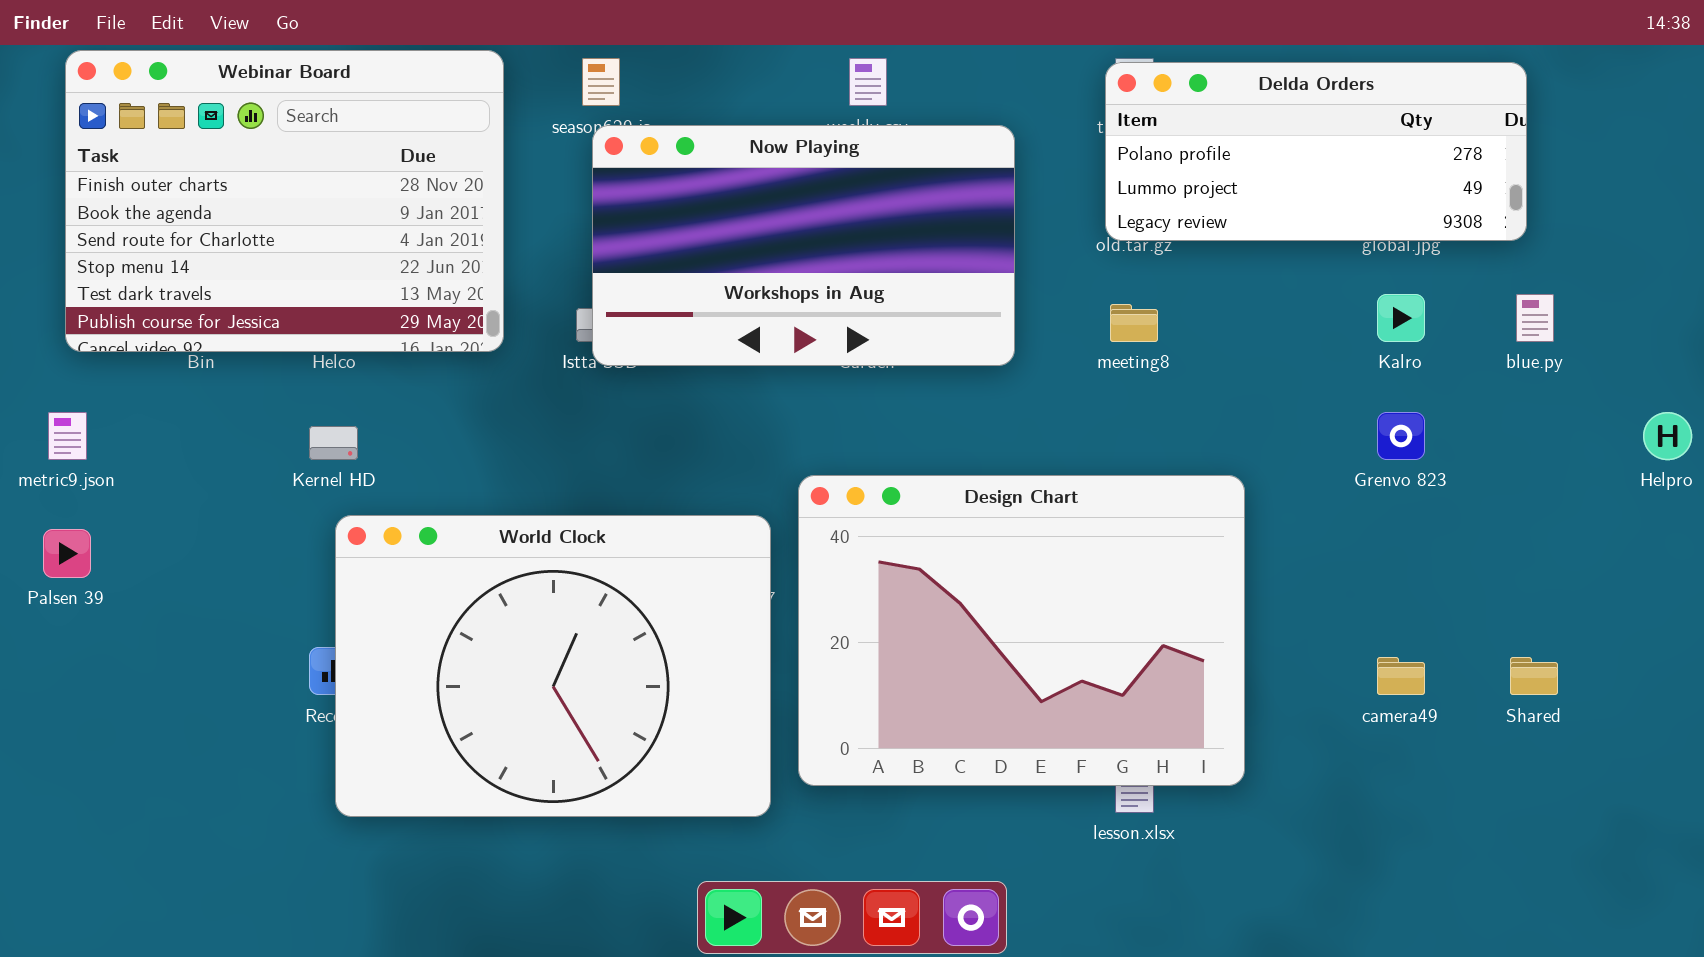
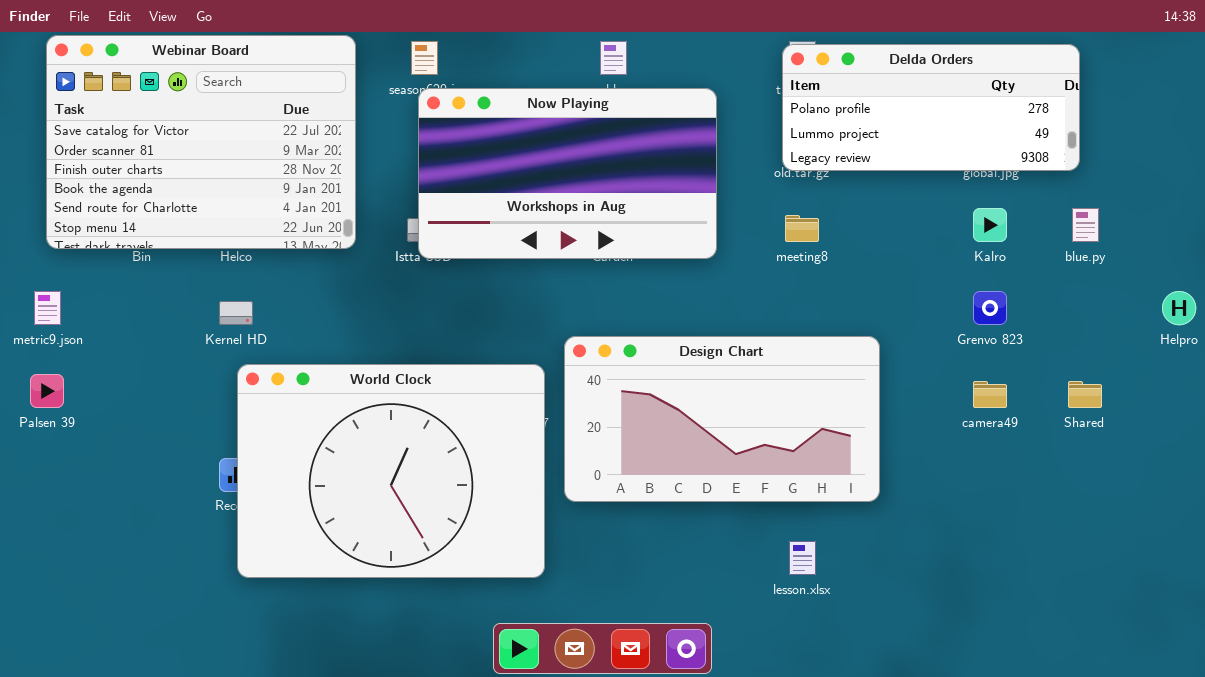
Webinar Board: [65,50,504,352] -> [46,35,356,249], scrolled up 2 rows
Design Chart: [798,475,1245,786] -> [564,336,880,502], resized
camera49: [1377,657,1425,695] -> [973,381,1007,408], moved
Shared: [1510,657,1558,695] -> [1068,381,1102,408], moved

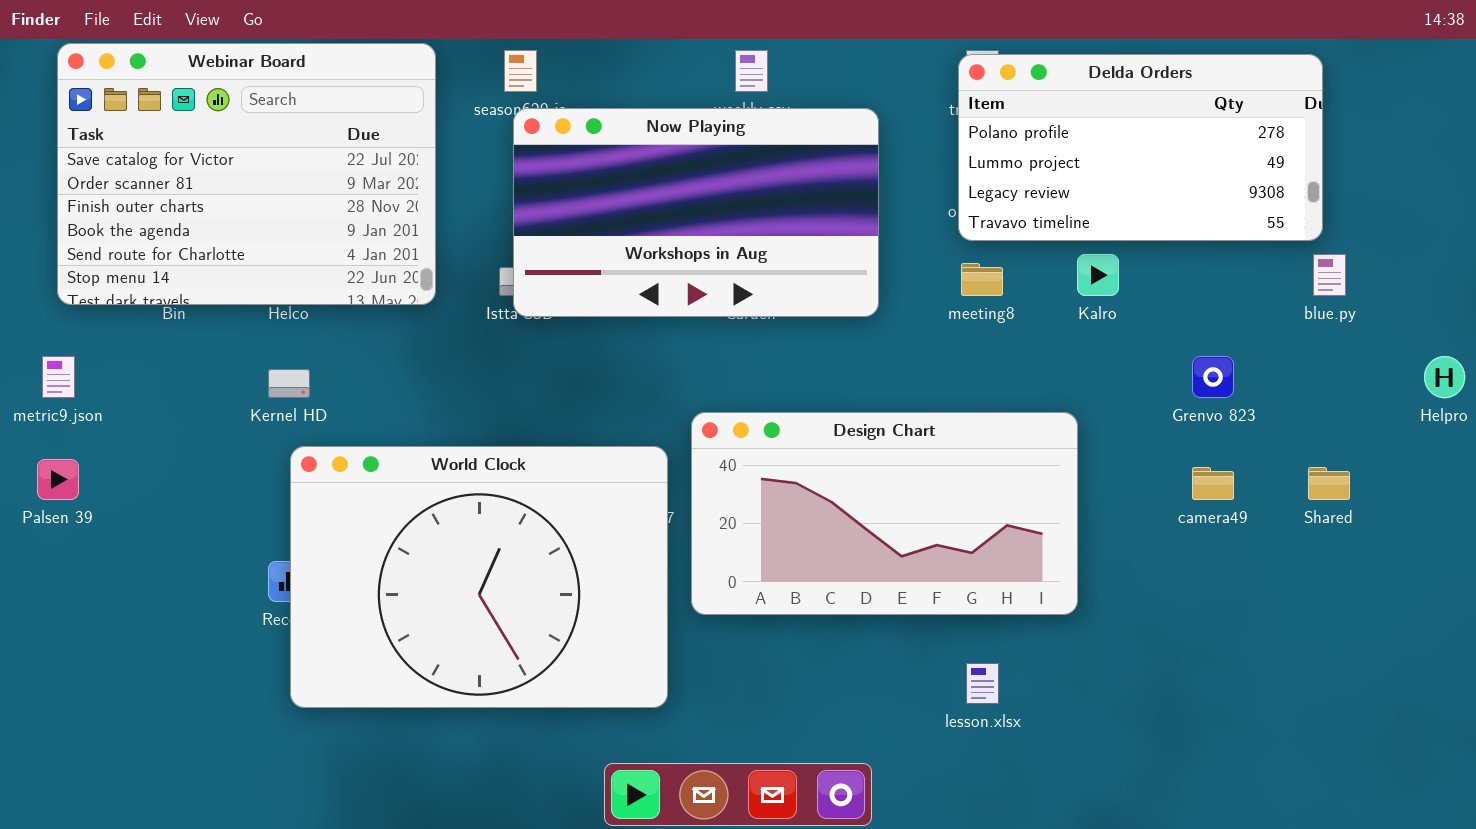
Delda Orders: [782,44,1080,171] -> [958,54,1323,241], resized
Kalro: [973,208,1007,242] -> [1077,254,1119,296], moved

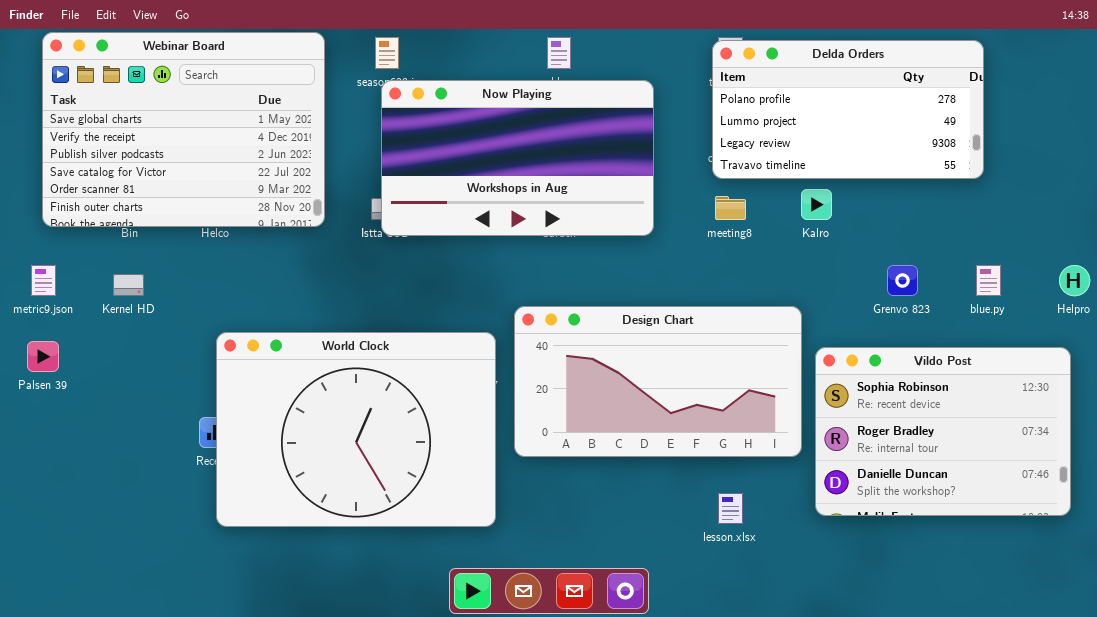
Webinar Board: [57,43,436,305] -> [42,32,325,227], scrolled up 3 rows
blue.py: [1313,254,1346,296] -> [976,265,1001,296], moved
Kernel HD: [268,369,310,398] -> [113,274,144,296], moved
Vildo Post: none -> [815,347,1071,516], opened

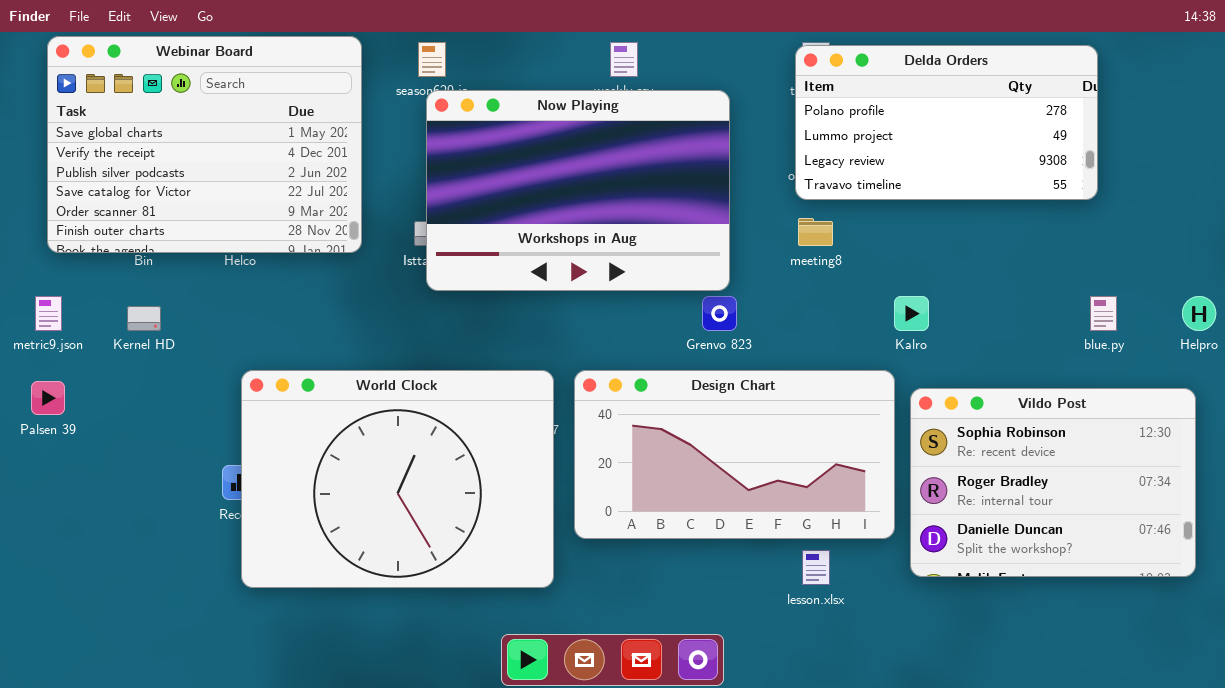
Now Playing: [381,80,654,236] -> [426,90,730,291], resized
Kalro: [801,189,832,220] -> [894,296,929,331], moved
Grenvo 823: [887,265,918,296] -> [702,296,737,331], moved
Design Chart: [514,306,802,457] -> [574,370,895,539], moved

